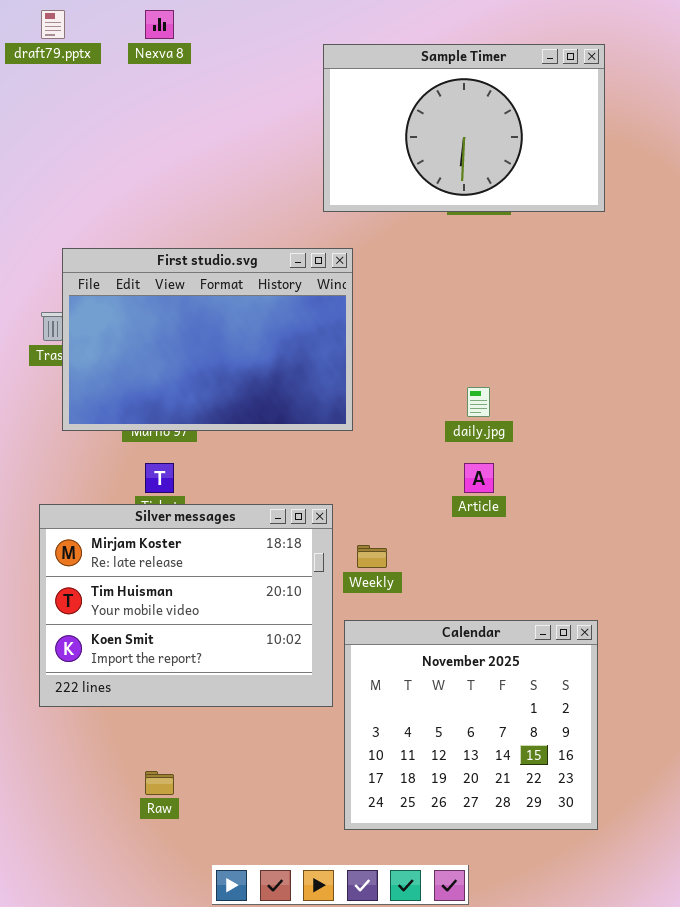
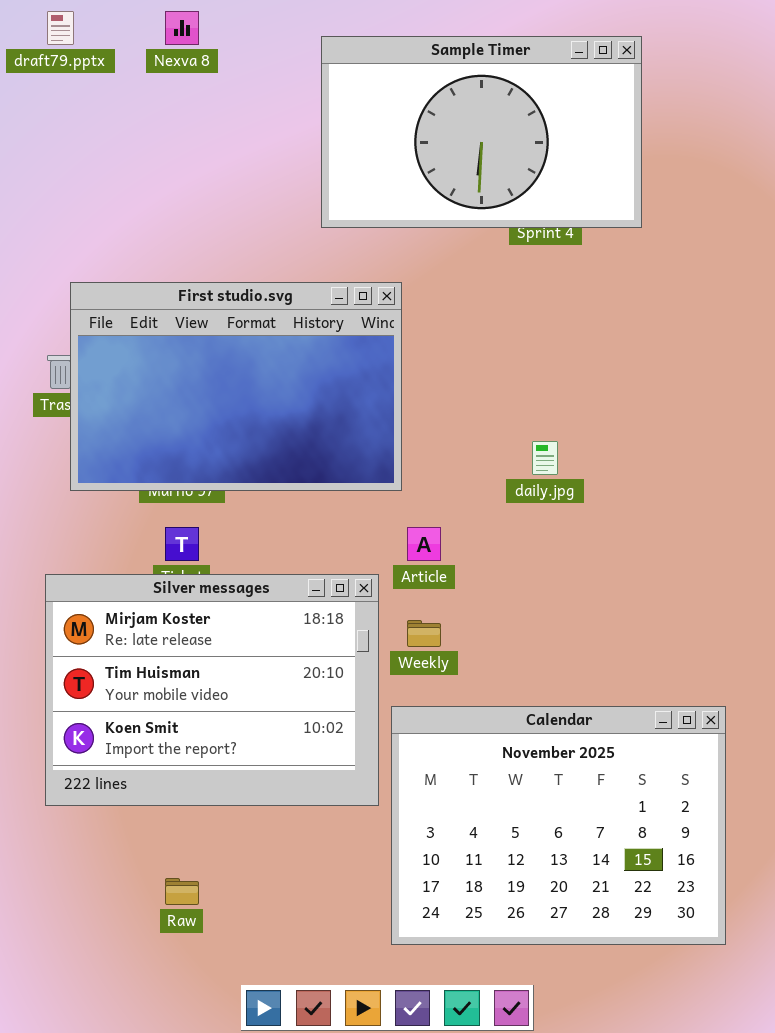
Sample Timer: [323,44,605,212] -> [321,36,642,228], moved
Article: [464,463,494,493] -> [407,527,441,561], moved
Calendar: [344,620,598,830] -> [391,706,726,945], resized

